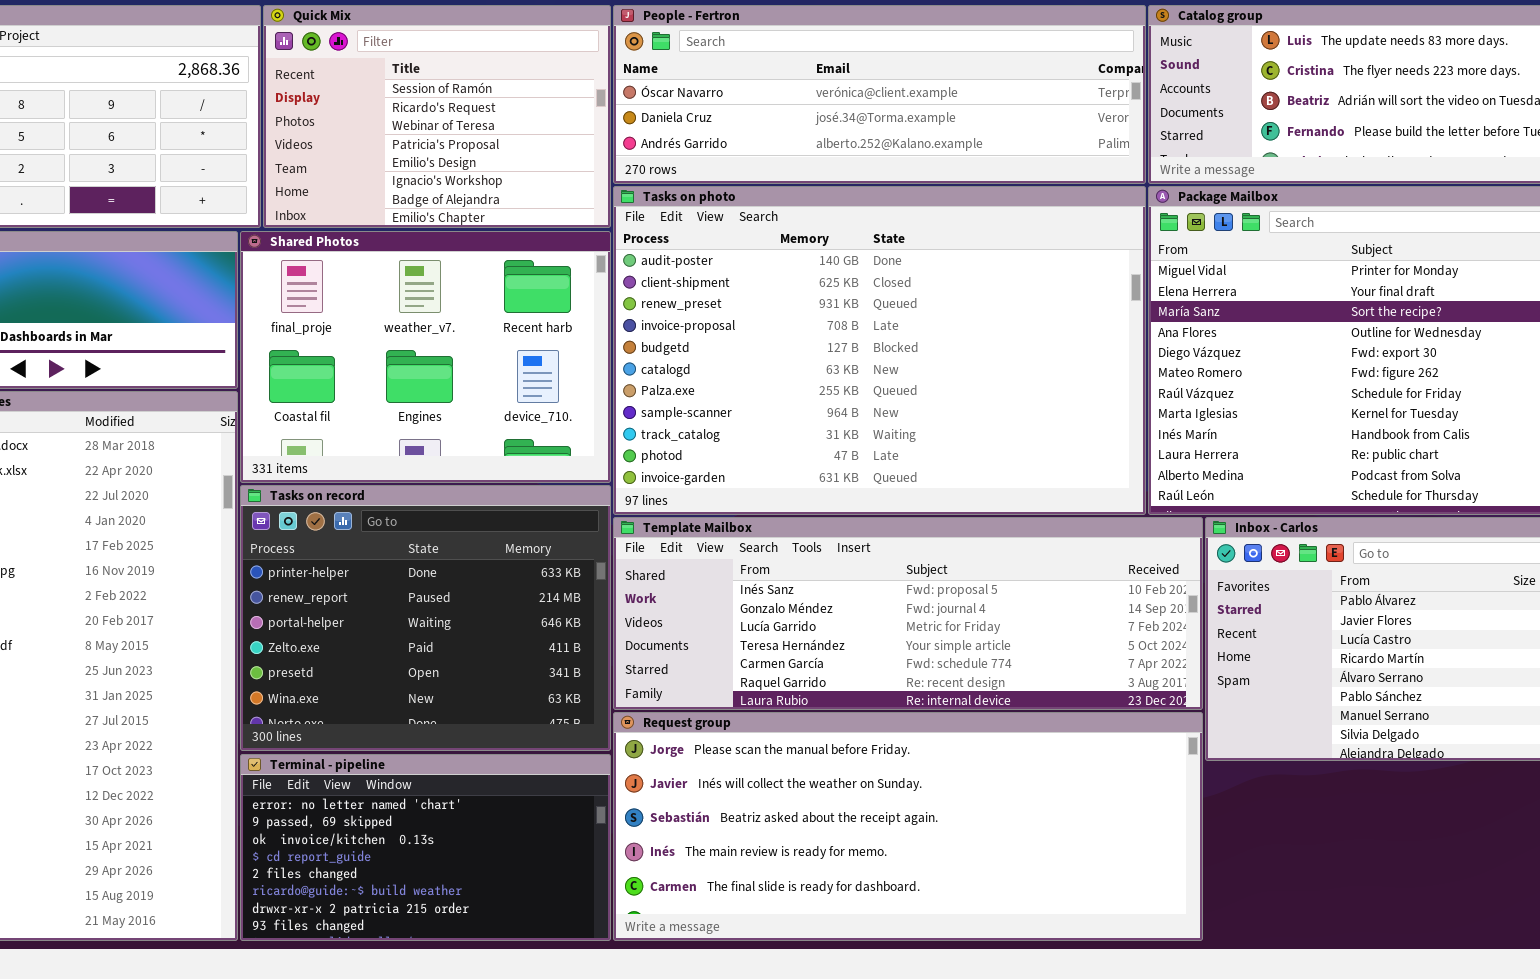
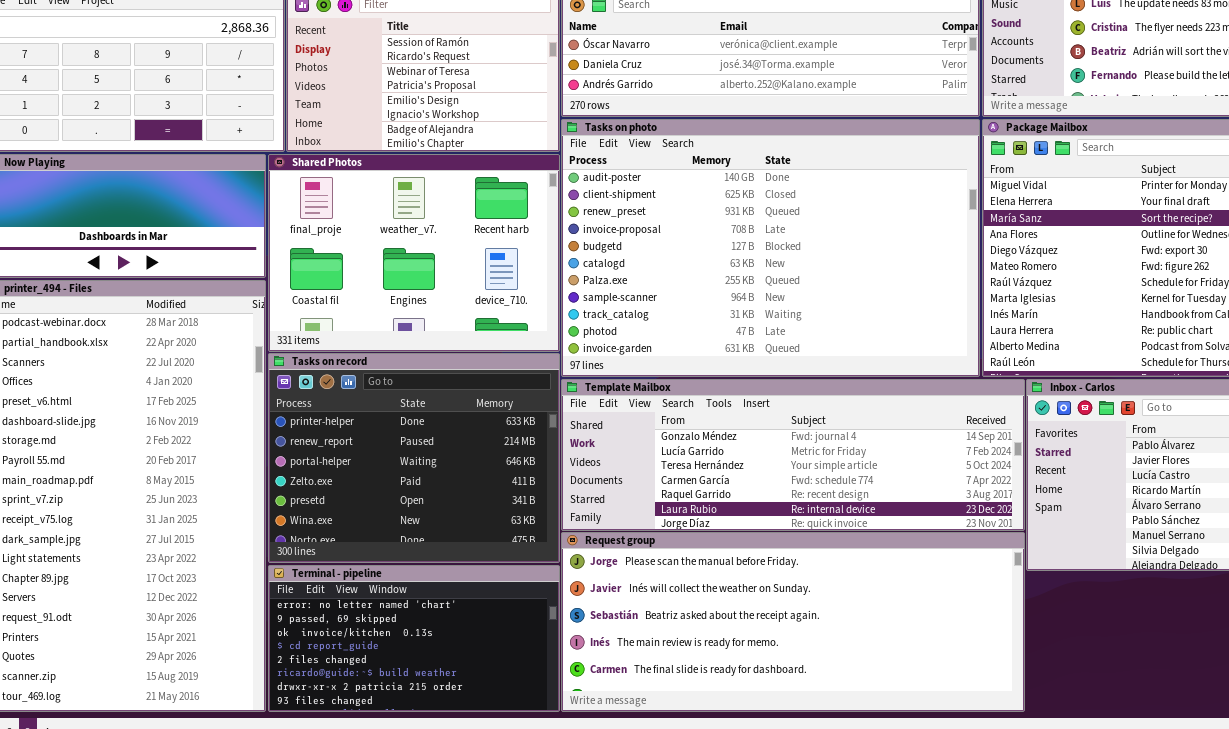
Template Mailbox: [613,517,1203,710] -> [561,379,1025,531], scrolled down 1 row

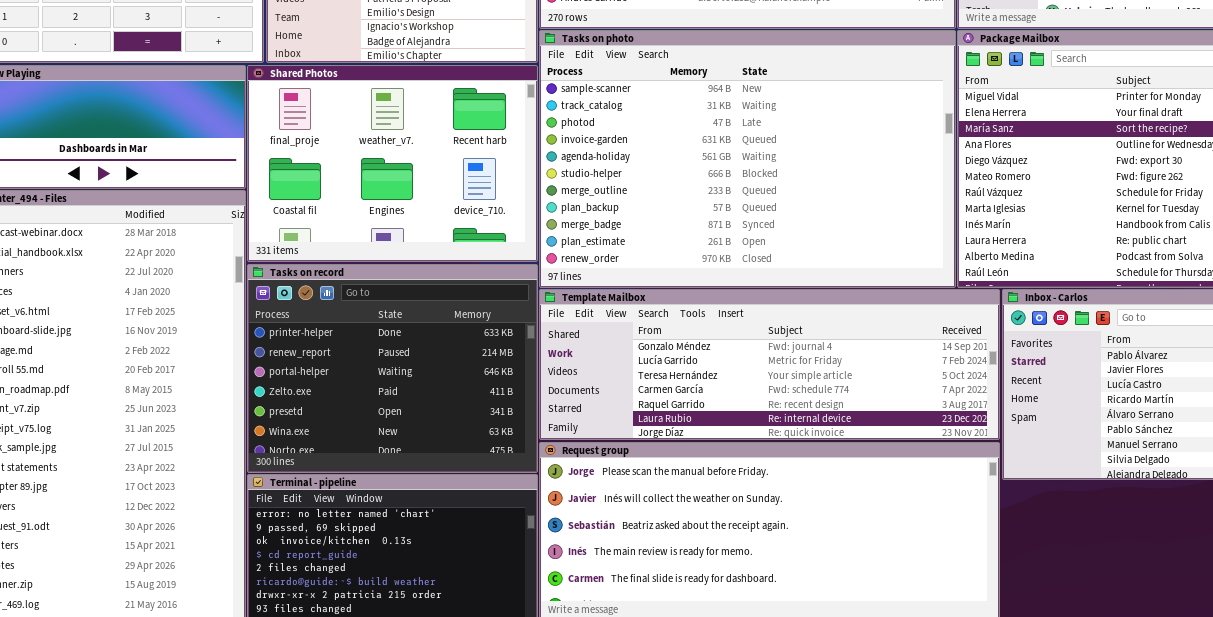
Tasks on photo: [561,119,980,377] -> [539,30,956,288], scrolled down 7 rows

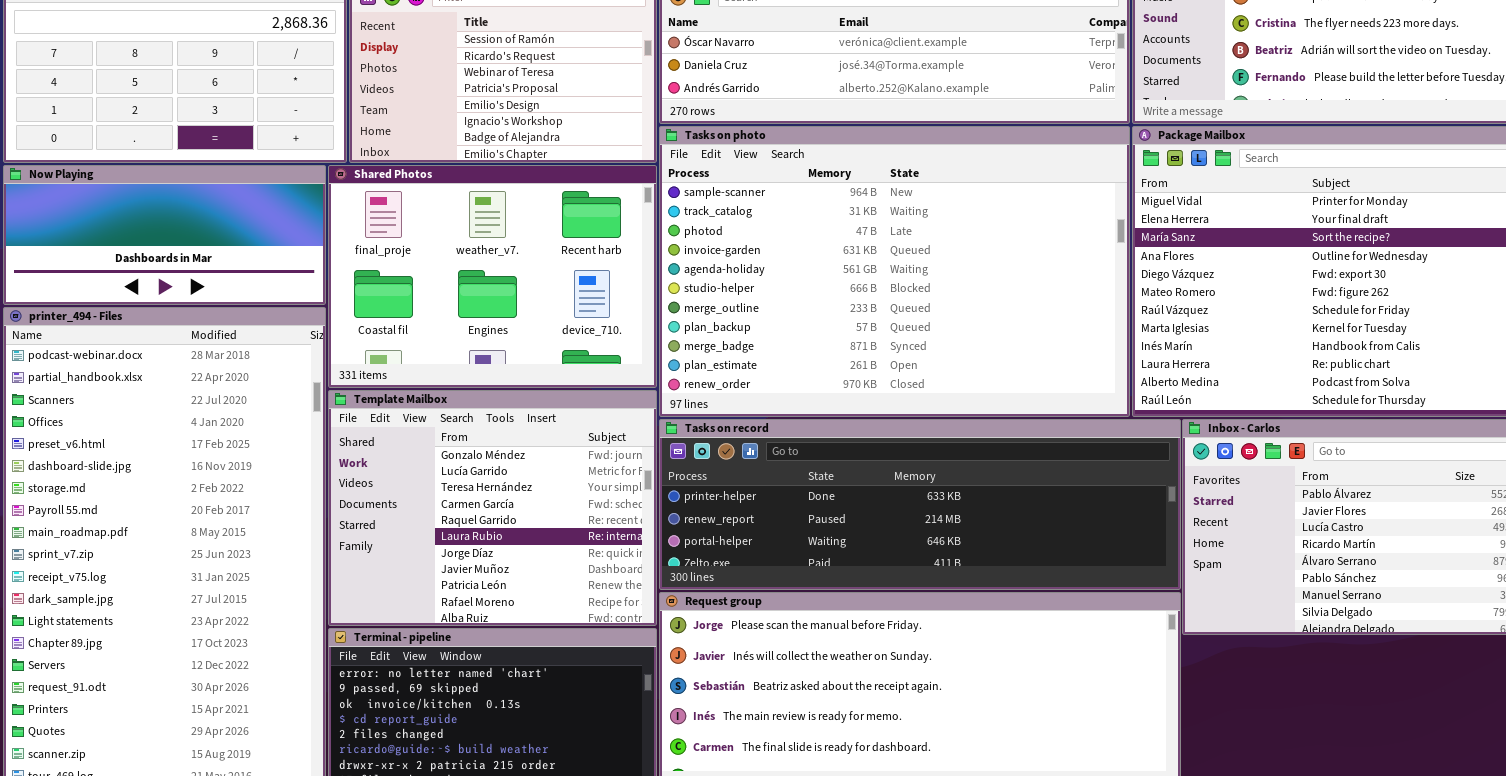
Tasks on record: [247,264,538,473] -> [659,419,1181,590], moved, resized
Template Mailbox: [539,289,1000,440] -> [328,390,657,626], moved, resized

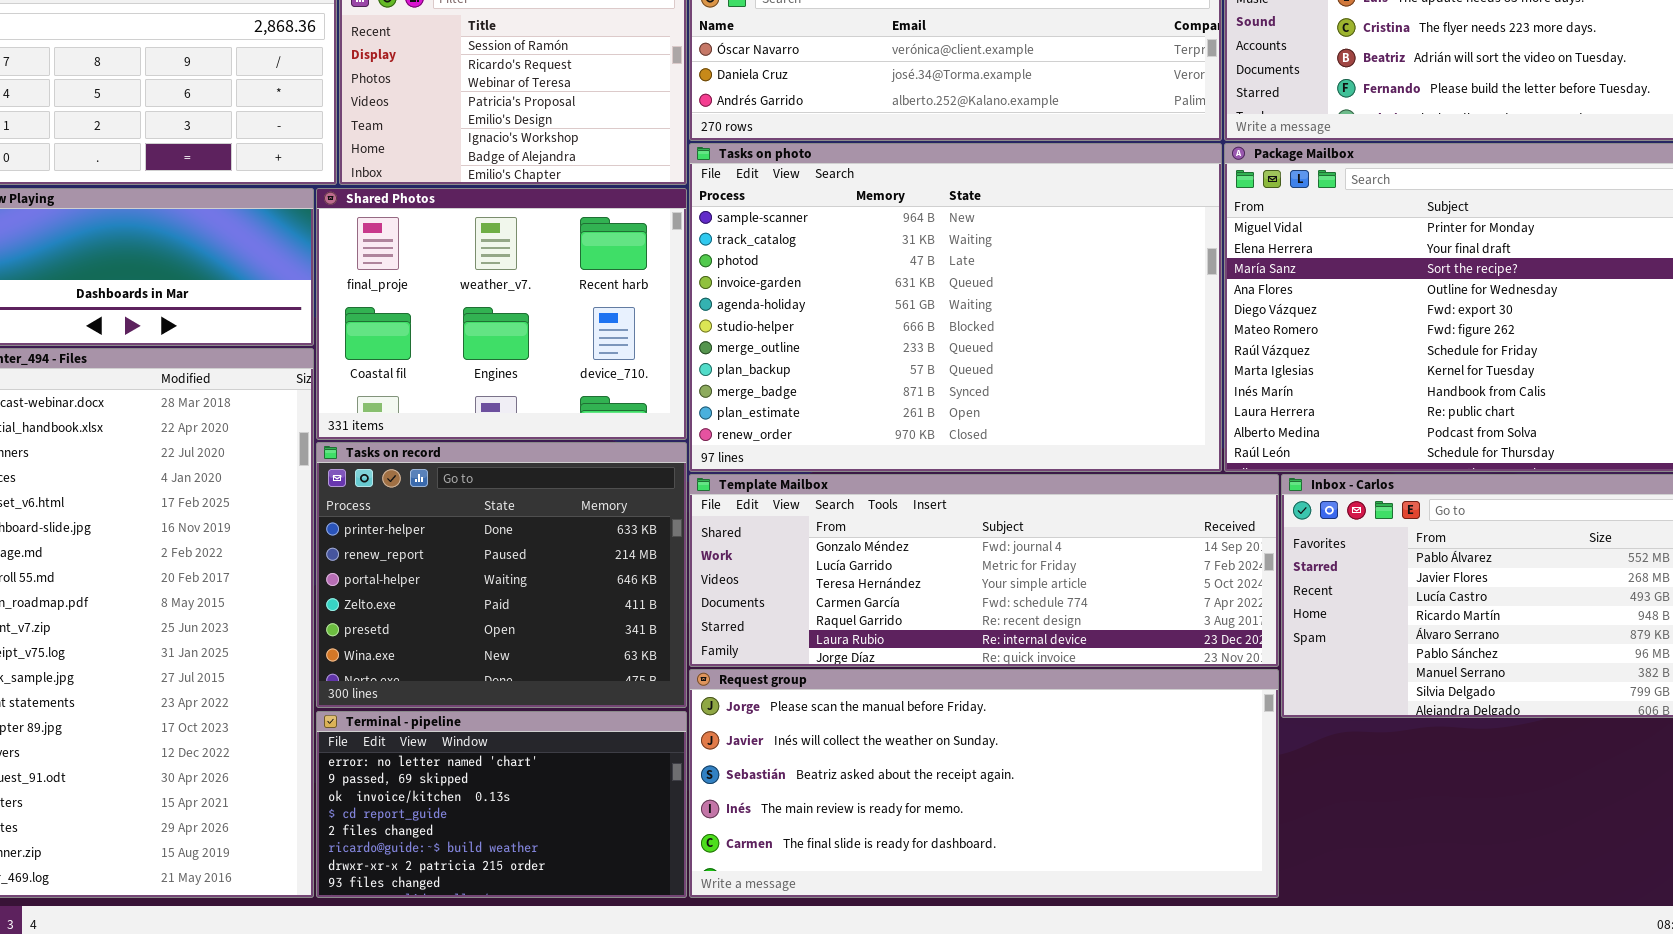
Template Mailbox: [328,390,657,626] -> [689,474,1279,667], moved, resized
Tasks on record: [659,419,1181,590] -> [316,442,687,708], moved, resized

